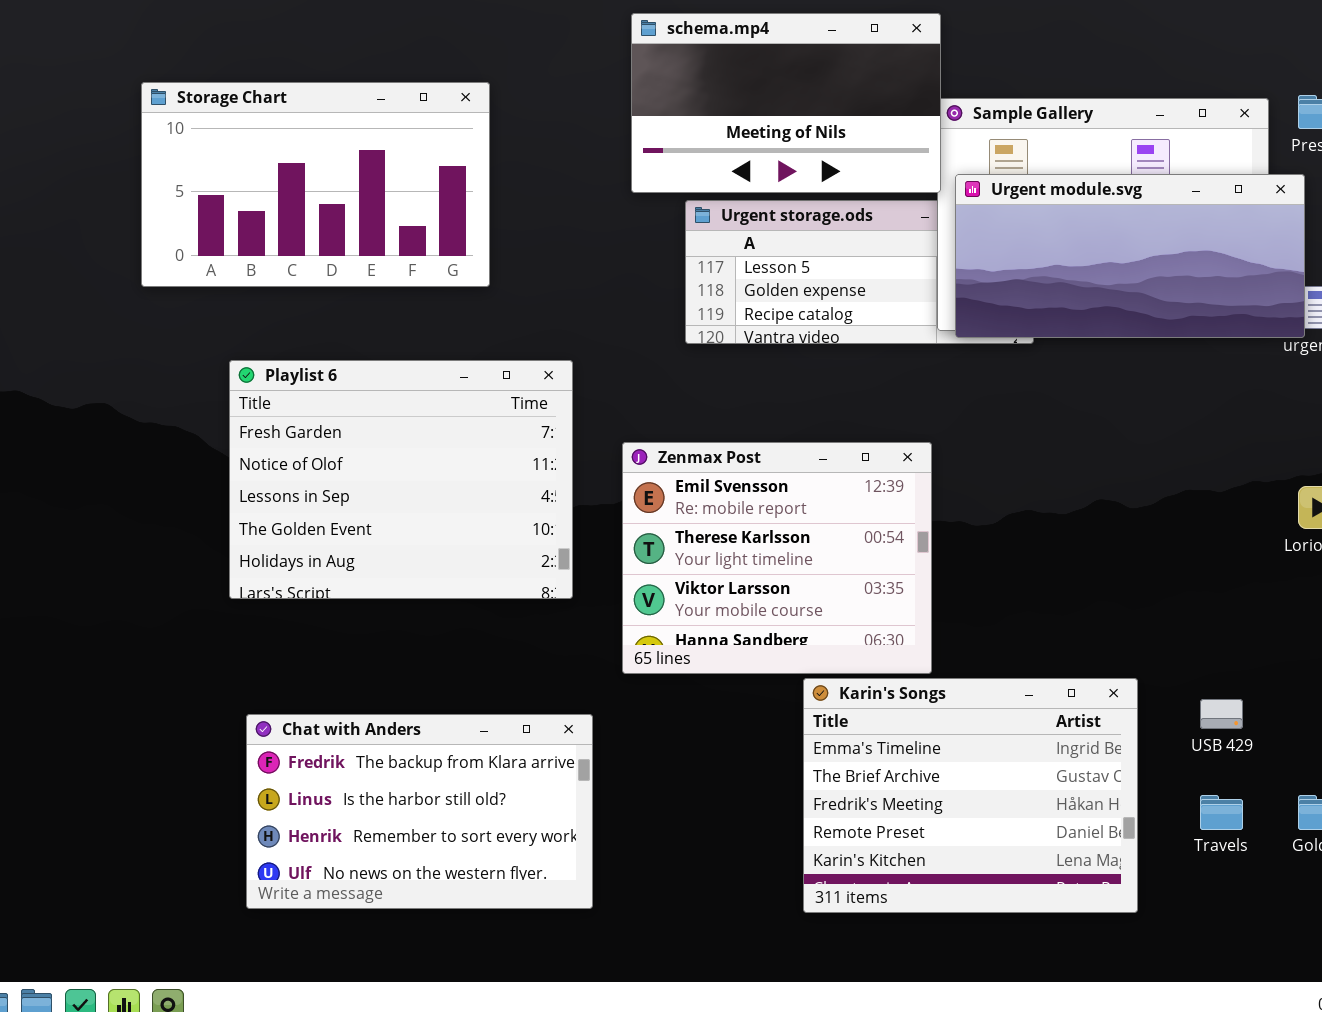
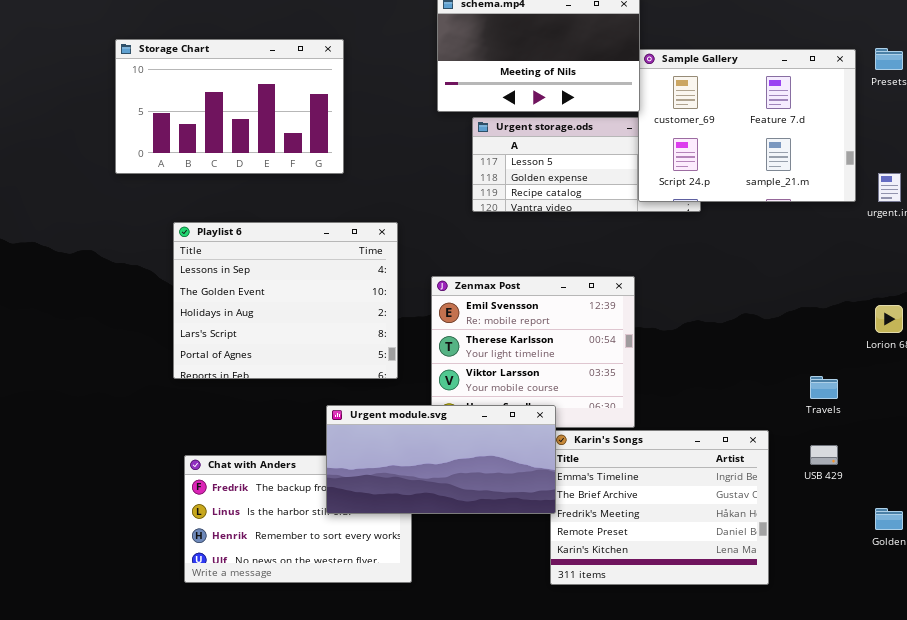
Urgent module.svg: [955,174,1305,338] -> [326,405,556,514], moved
Playlist 6: [229,360,573,599] -> [173,222,398,379], scrolled down 2 rows
Travels: [1200,795,1243,830] -> [810,376,838,399], moved

